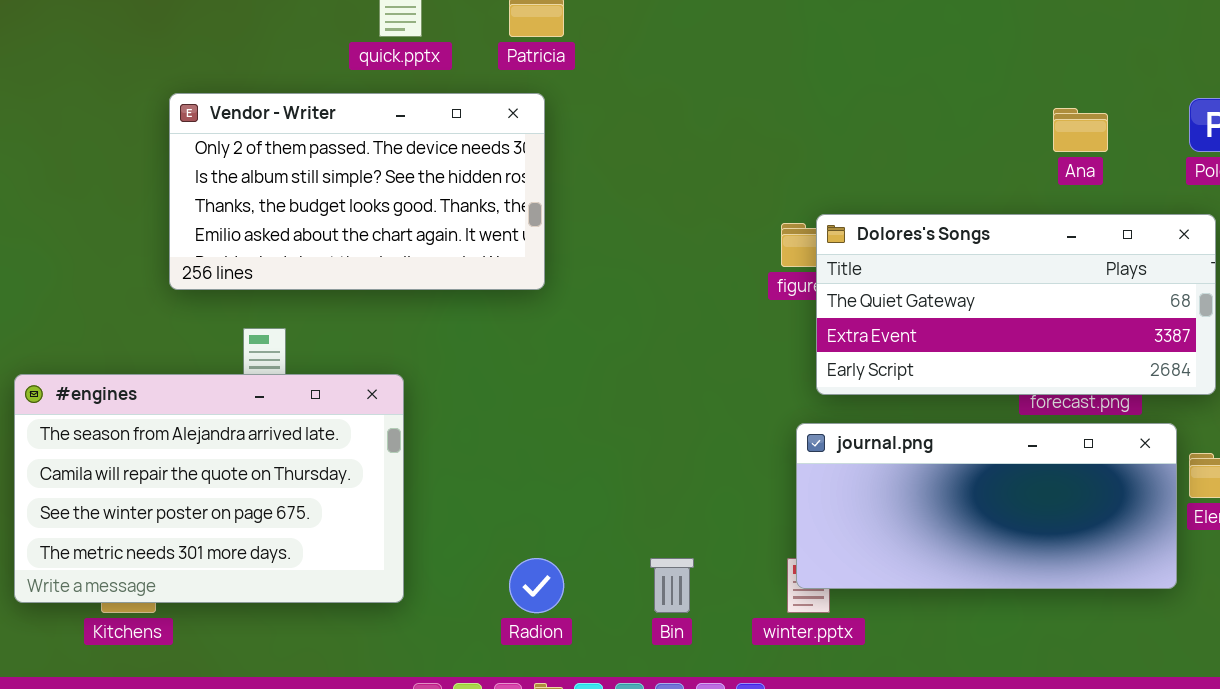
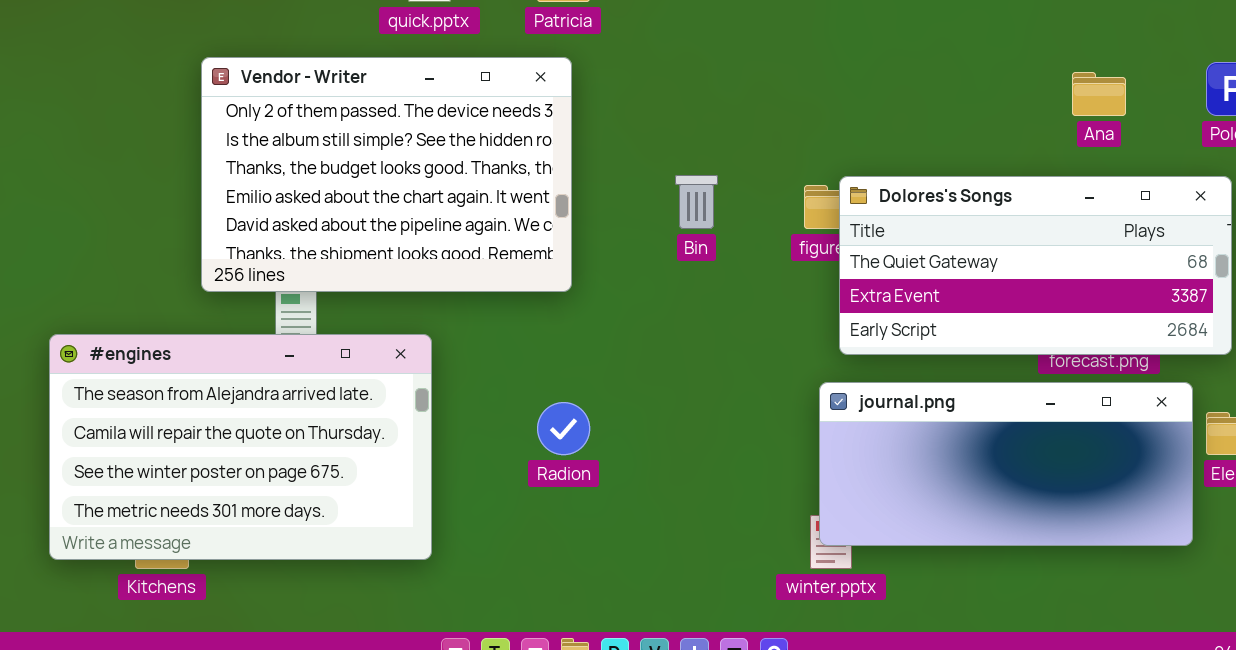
Vendor - Writer: [169,93,545,290] -> [201,57,572,292], resized
Radion: [509,558,564,613] -> [537,402,590,455], moved
Bin: [650,558,694,613] -> [675,175,718,229], moved

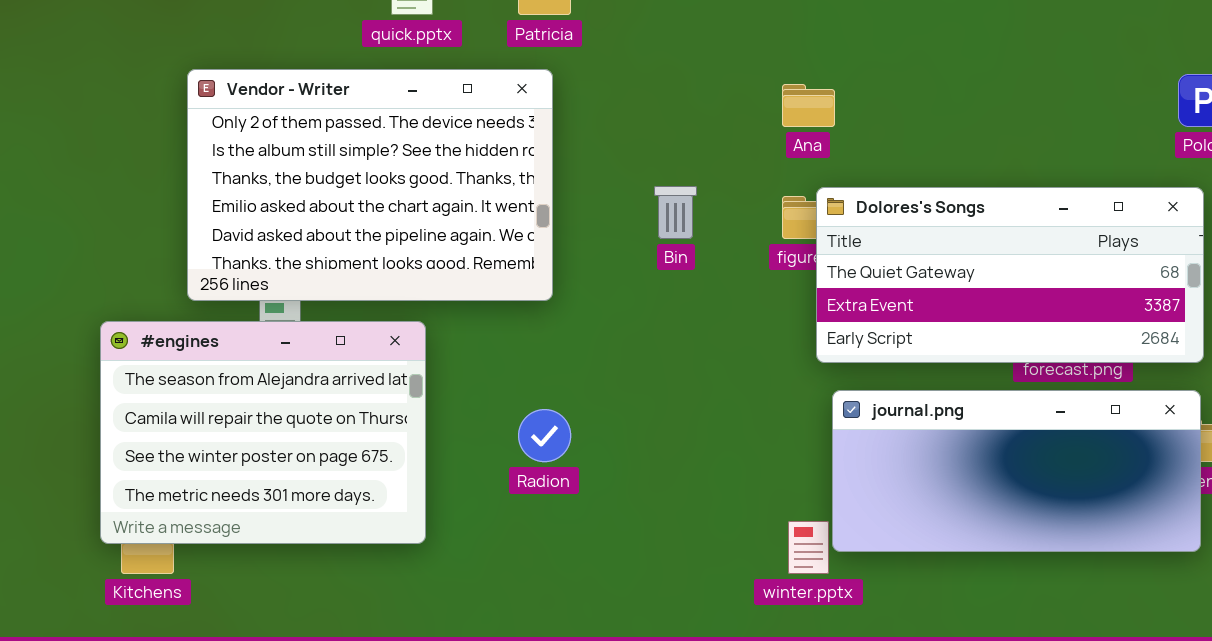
Ana: [1072,72,1126,116] -> [782,84,835,127], moved
#engines: [49,334,432,560] -> [100,321,426,544], moved, resized
journal.png: [819,382,1193,546] -> [832,390,1201,552], moved

